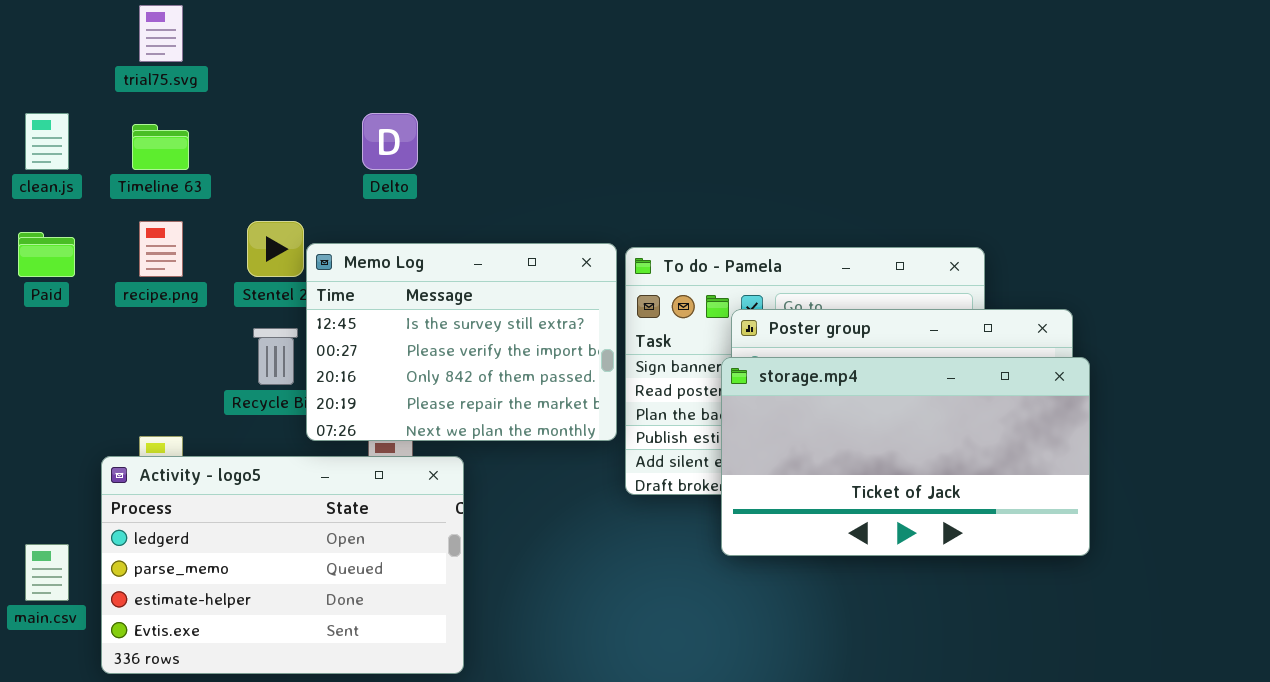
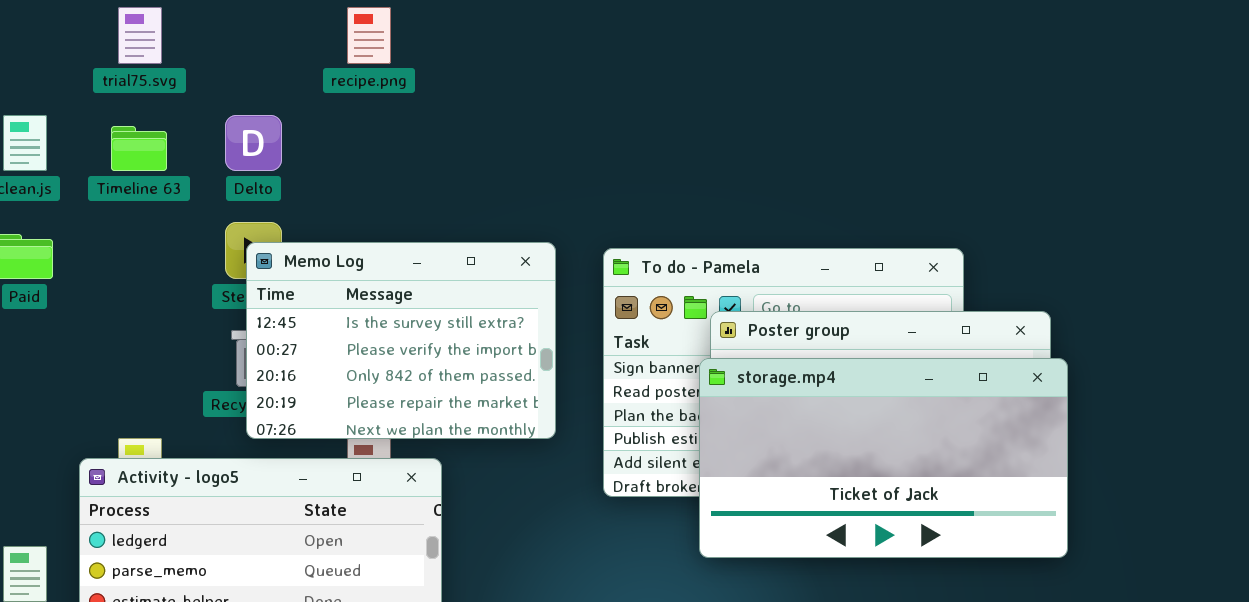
Delto: [362,113,418,170] -> [225,115,282,171], moved
recipe.png: [139,221,183,277] -> [347,7,391,64], moved
Memo Log: [306,243,617,441] -> [246,242,556,439], moved

